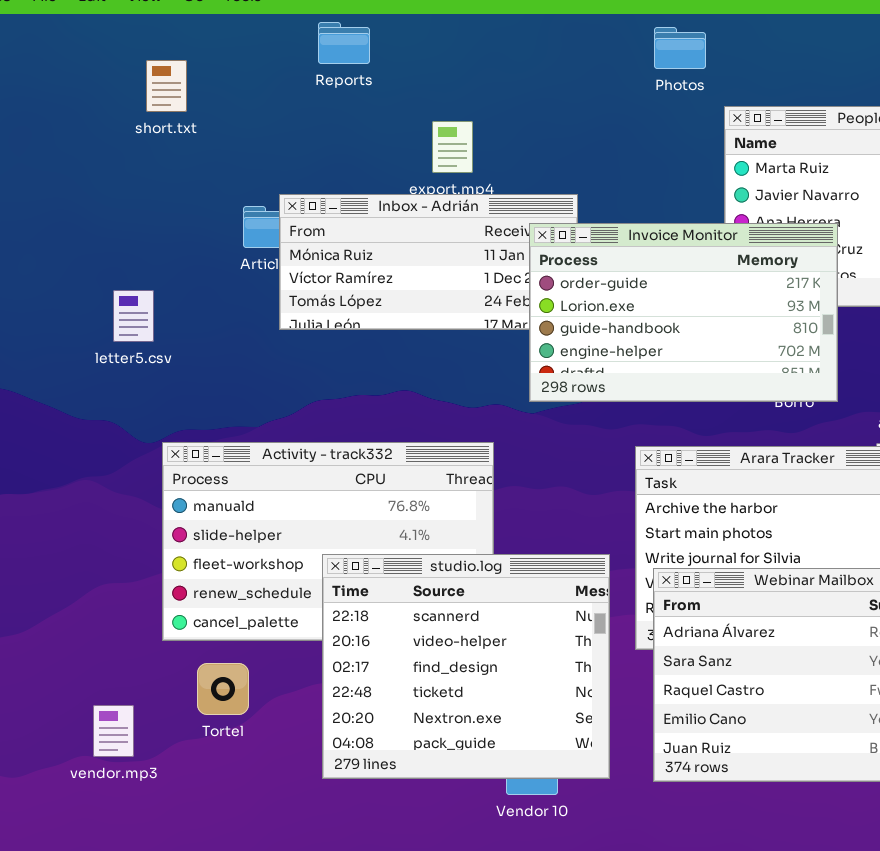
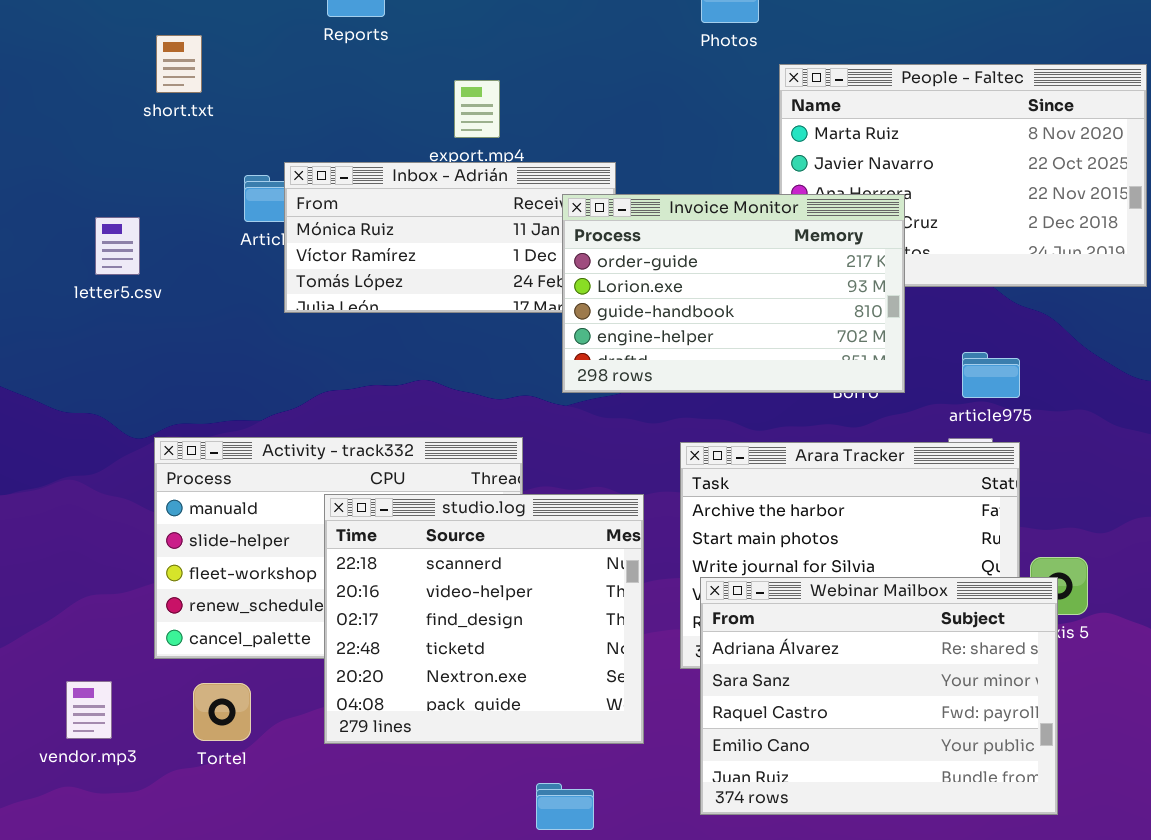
short.txt: [146,60,187,112] -> [156,35,202,93], moved
letter5.csv: [113,290,154,342] -> [95,217,140,275], moved
studio.log: [322,554,610,779] -> [324,494,644,744], moved
vendor.mp3: [93,705,134,757] -> [66,681,112,739], moved

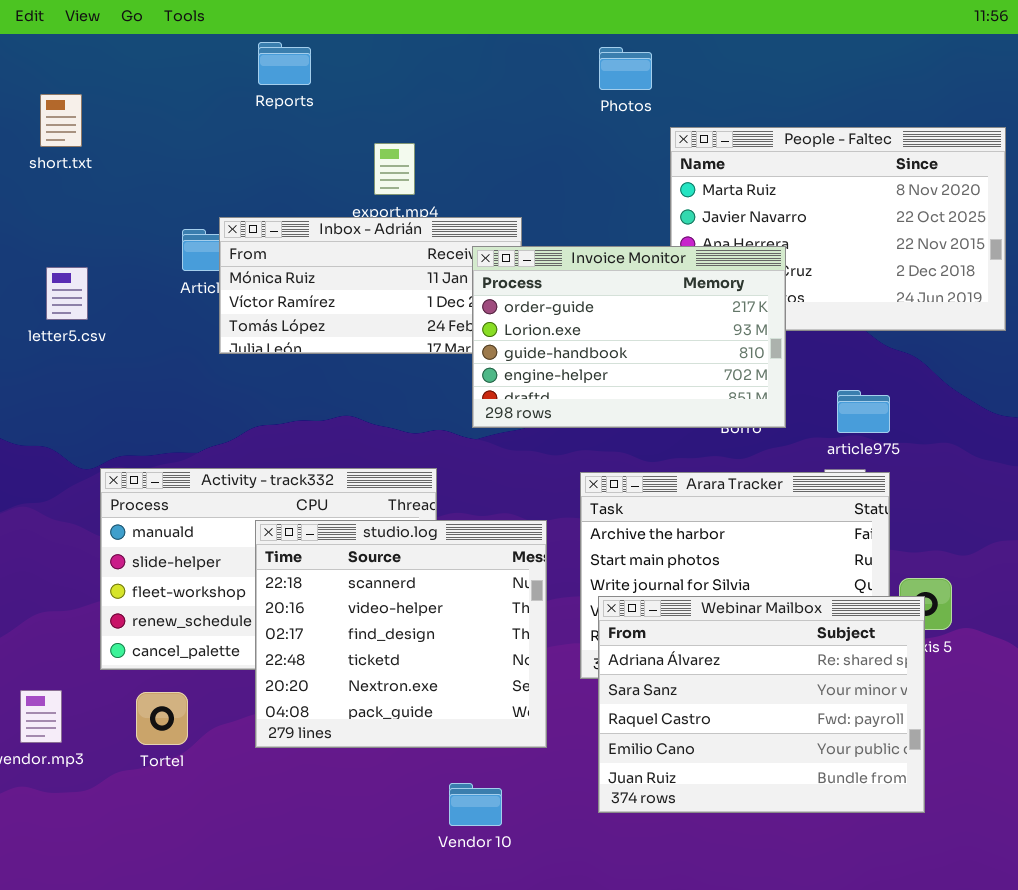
short.txt: [156,35,202,93] -> [40,94,82,147], moved

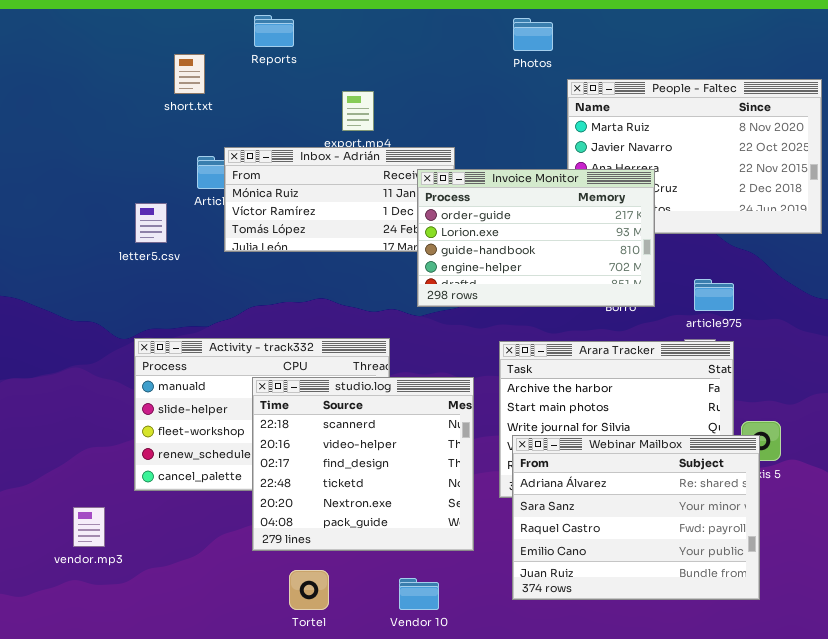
short.txt: [40,94,82,147] -> [174,54,205,94], moved
letter5.csv: [46,267,88,320] -> [135,203,167,243], moved
Tortel: [136,692,188,745] -> [289,570,329,610], moved

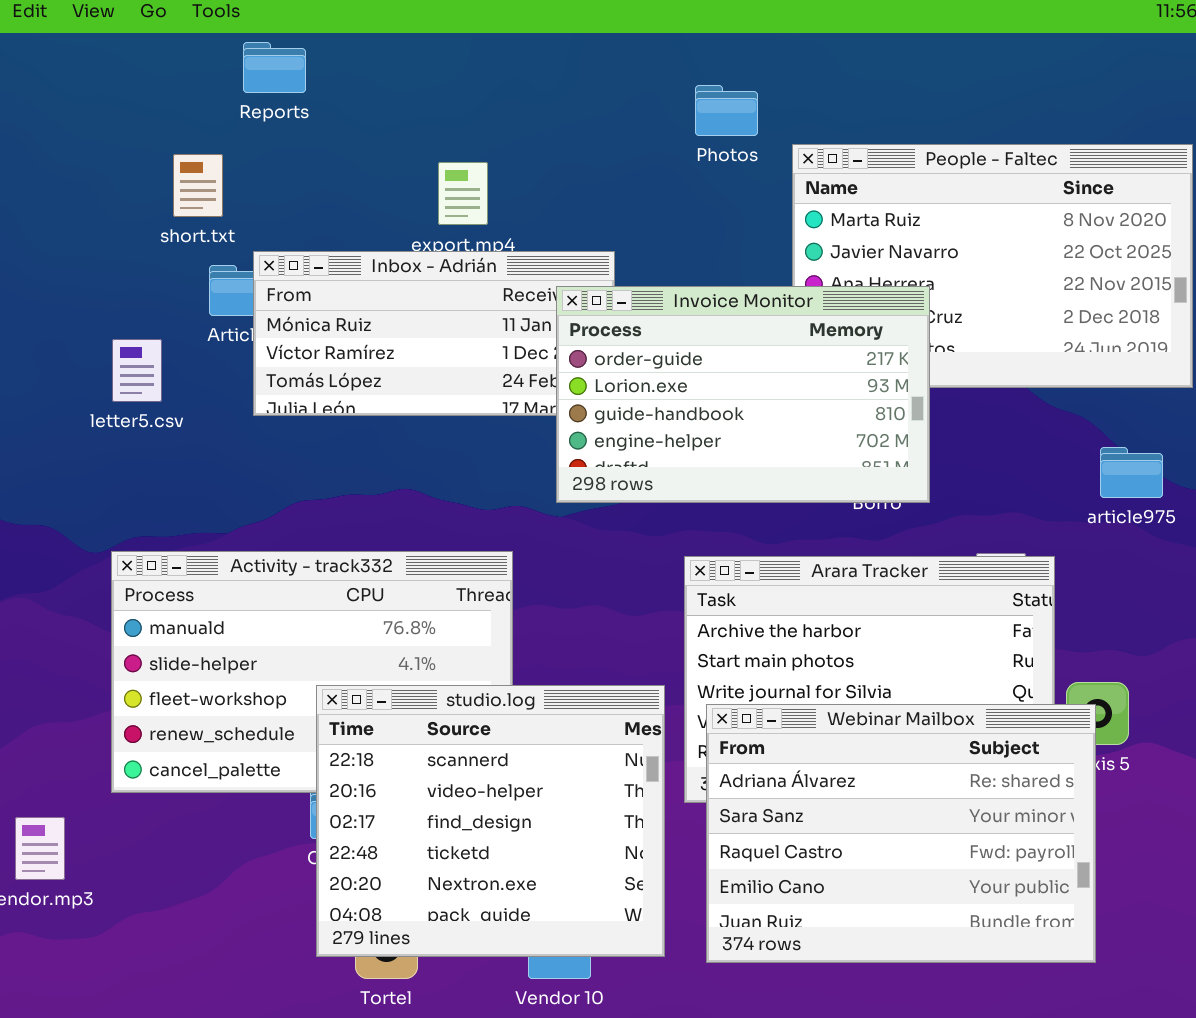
Reports: [254,15,294,47] -> [243,42,306,93], moved
Photos: [513,18,553,51] -> [695,85,758,136], moved
short.txt: [174,54,205,94] -> [173,154,223,217], moved
article975: [694,279,734,311] -> [1100,447,1163,498], moved
studio.log: [252,377,474,551] -> [316,685,665,957], moved

